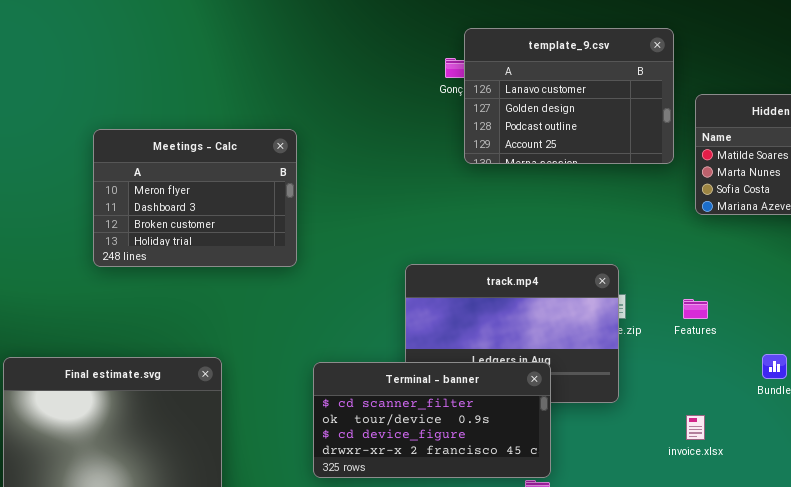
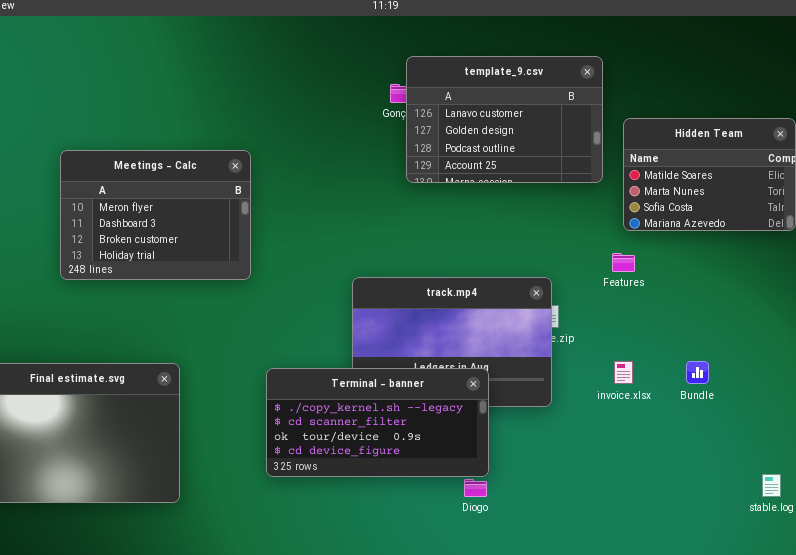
Features: [683,299,708,319] -> [612,253,635,272], moved
Terminal - banner: [313,362,551,478] -> [266,368,489,477], scrolled up 1 row
invoice.xlsx: [686,415,705,440] -> [614,361,633,384], moved

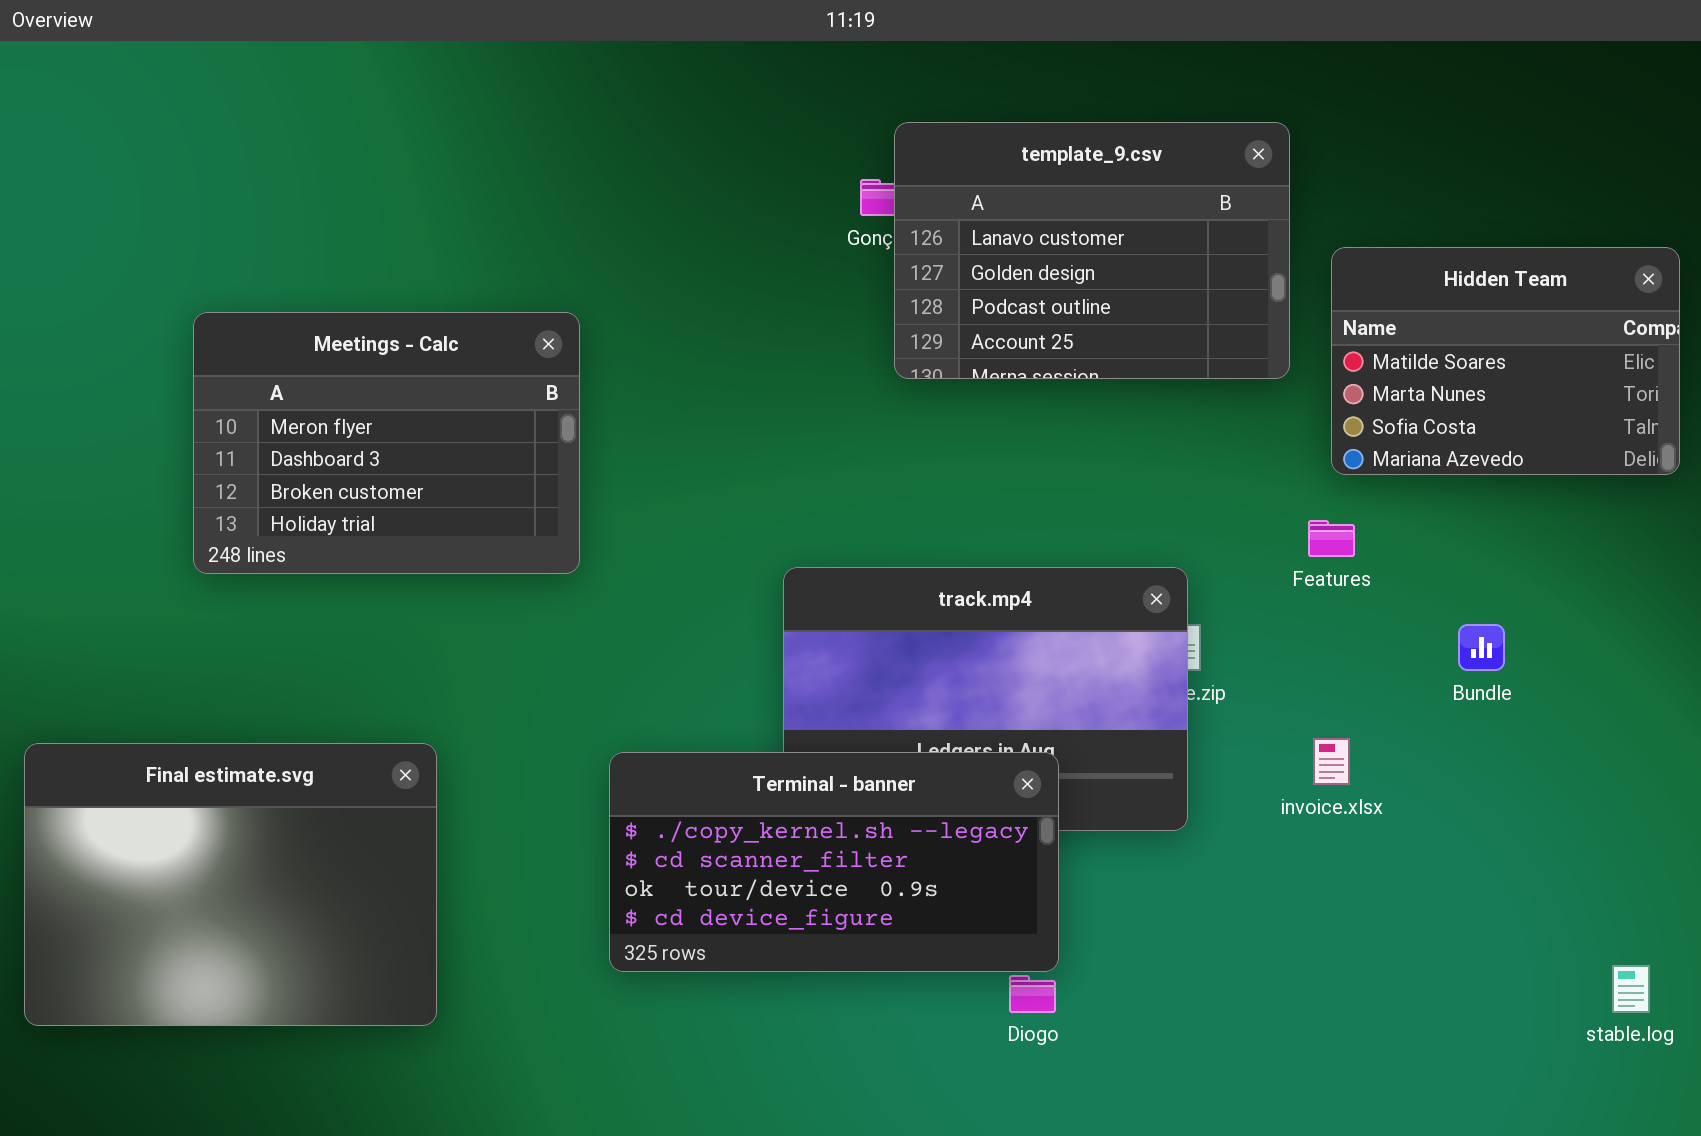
Bundle: [686,361,709,384] -> [1458,624,1505,671], moved

